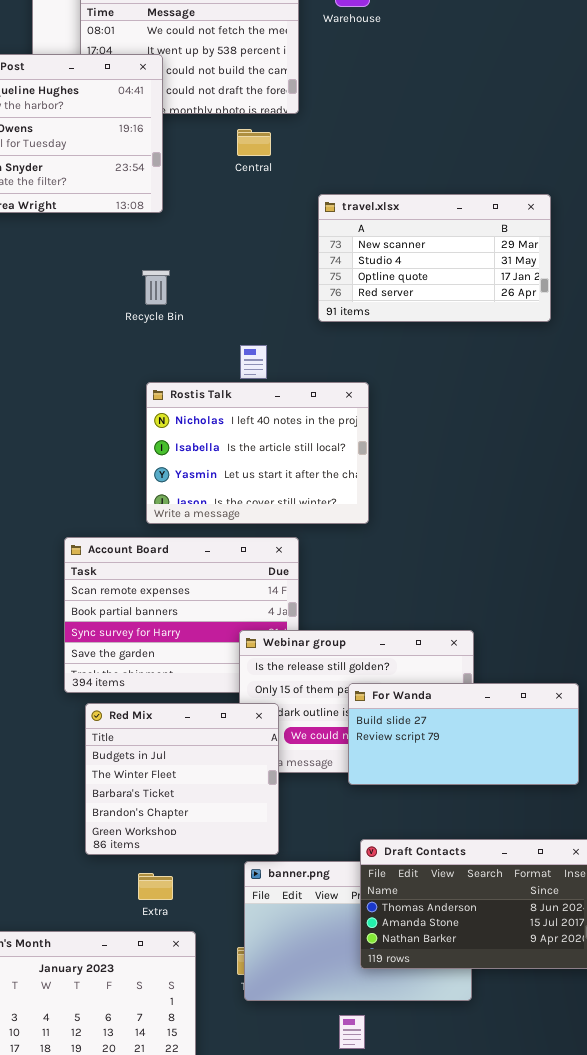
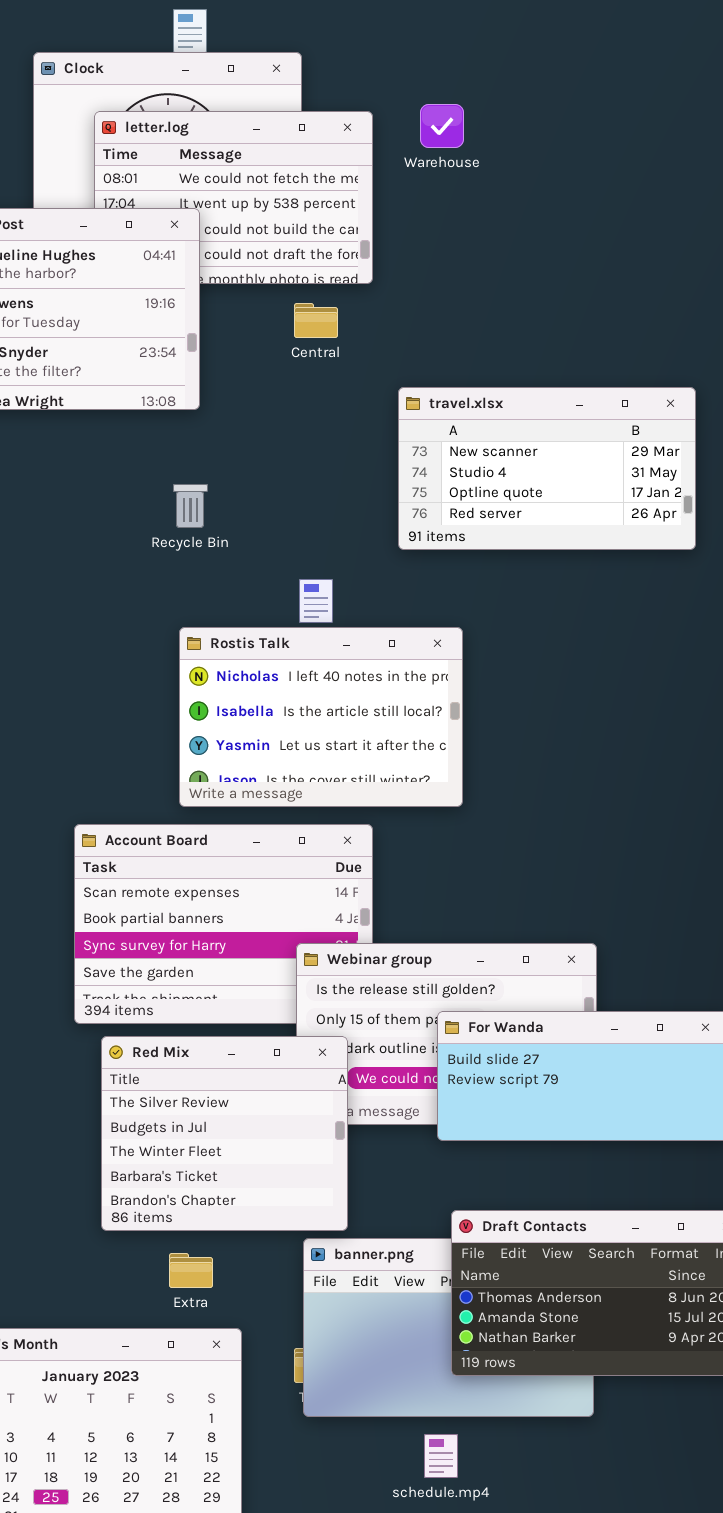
Red Mix: [85,703,279,855] -> [101,1036,348,1231], scrolled up 1 row

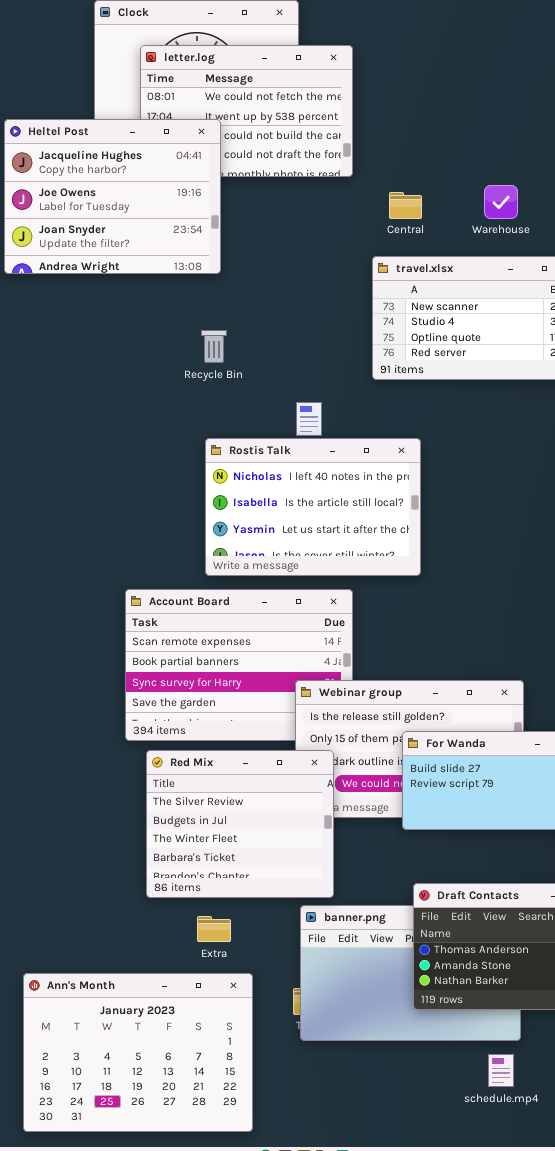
Warehouse: [420,104,464,148] -> [484,185,518,219], moved
Central: [294,303,338,338] -> [389,192,422,219], moved
schedule.mp4: [424,1434,458,1478] -> [488,1054,514,1087], moved

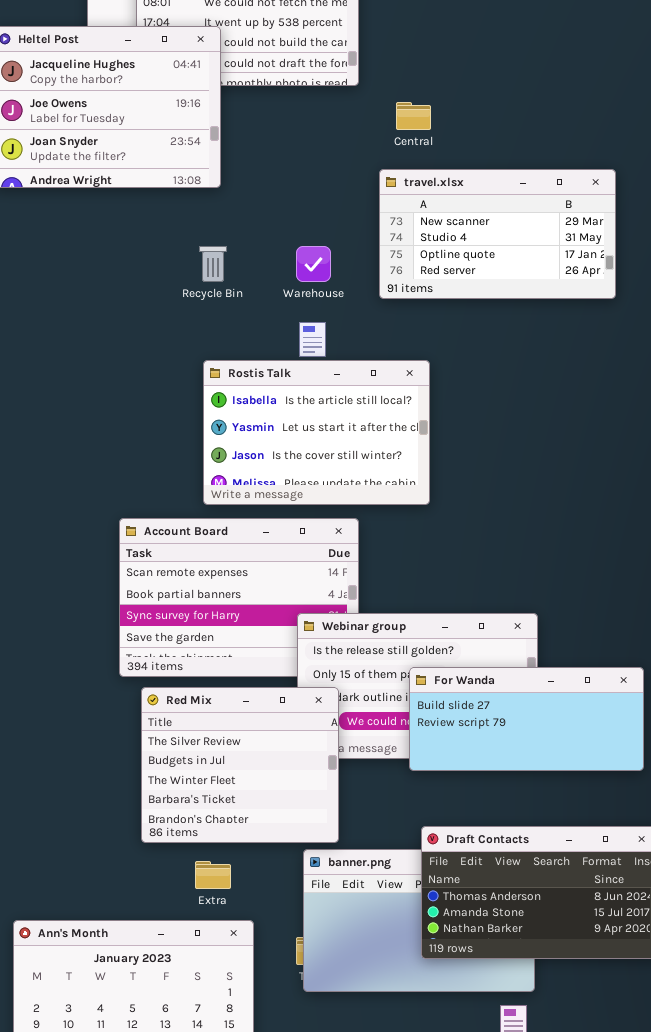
Warehouse: [484,185,518,219] -> [296,246,331,282], moved
Rostis Talk: [205,438,421,576] -> [203,360,430,505], scrolled down 1 row

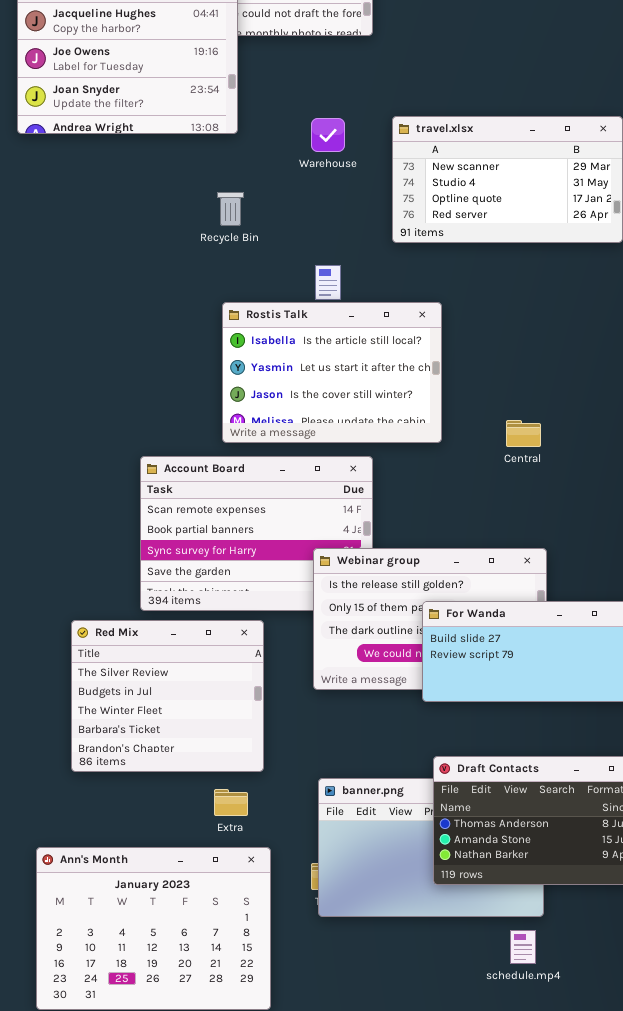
Central: [396,102,431,130] -> [506,420,541,447], moved
Warehouse: [296,246,331,282] -> [311,118,345,152], moved
Red Mix: [141,687,339,843] -> [71,620,264,772], moved

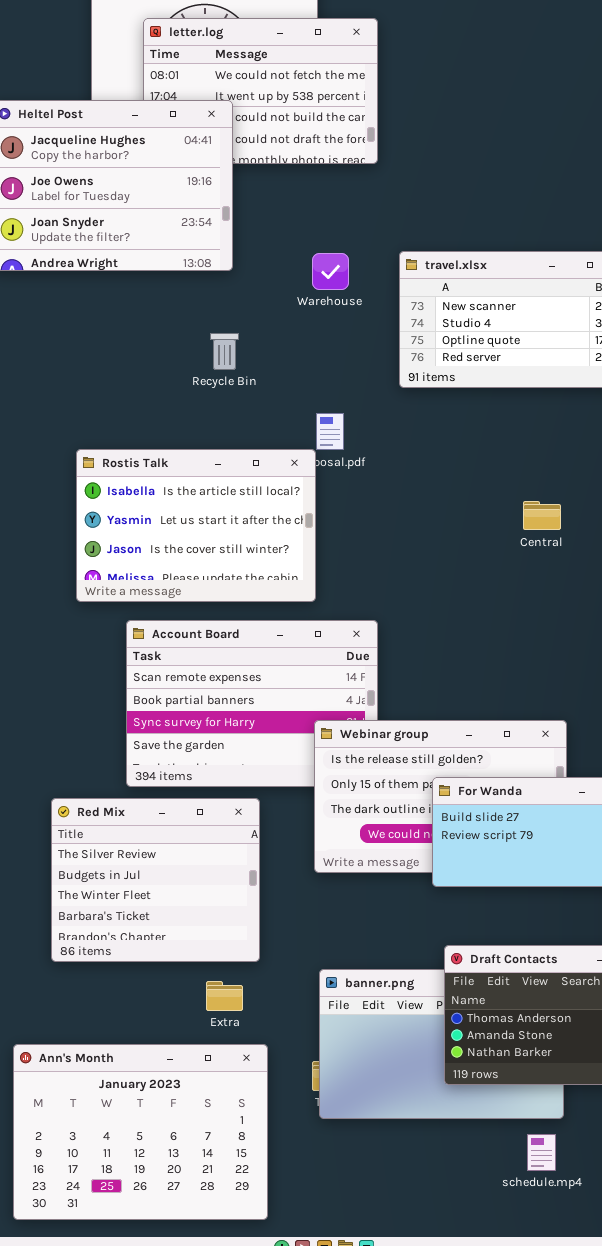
Rostis Talk: [222,302,442,443] -> [76,449,316,602], moved
Central: [506,420,541,447] -> [523,501,561,530], moved

